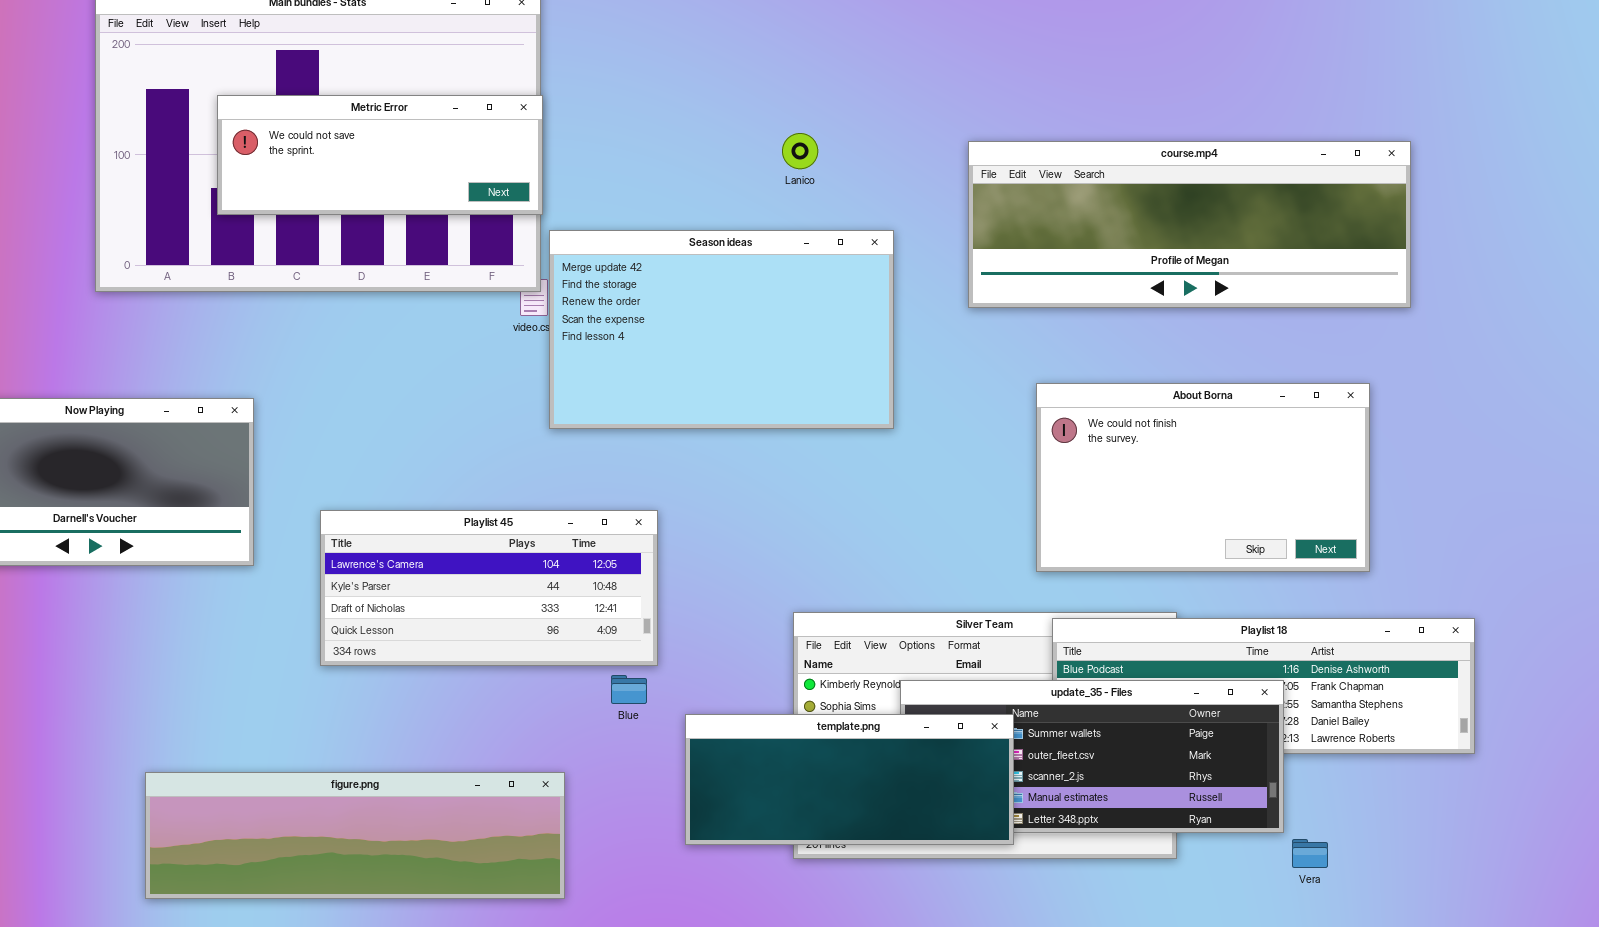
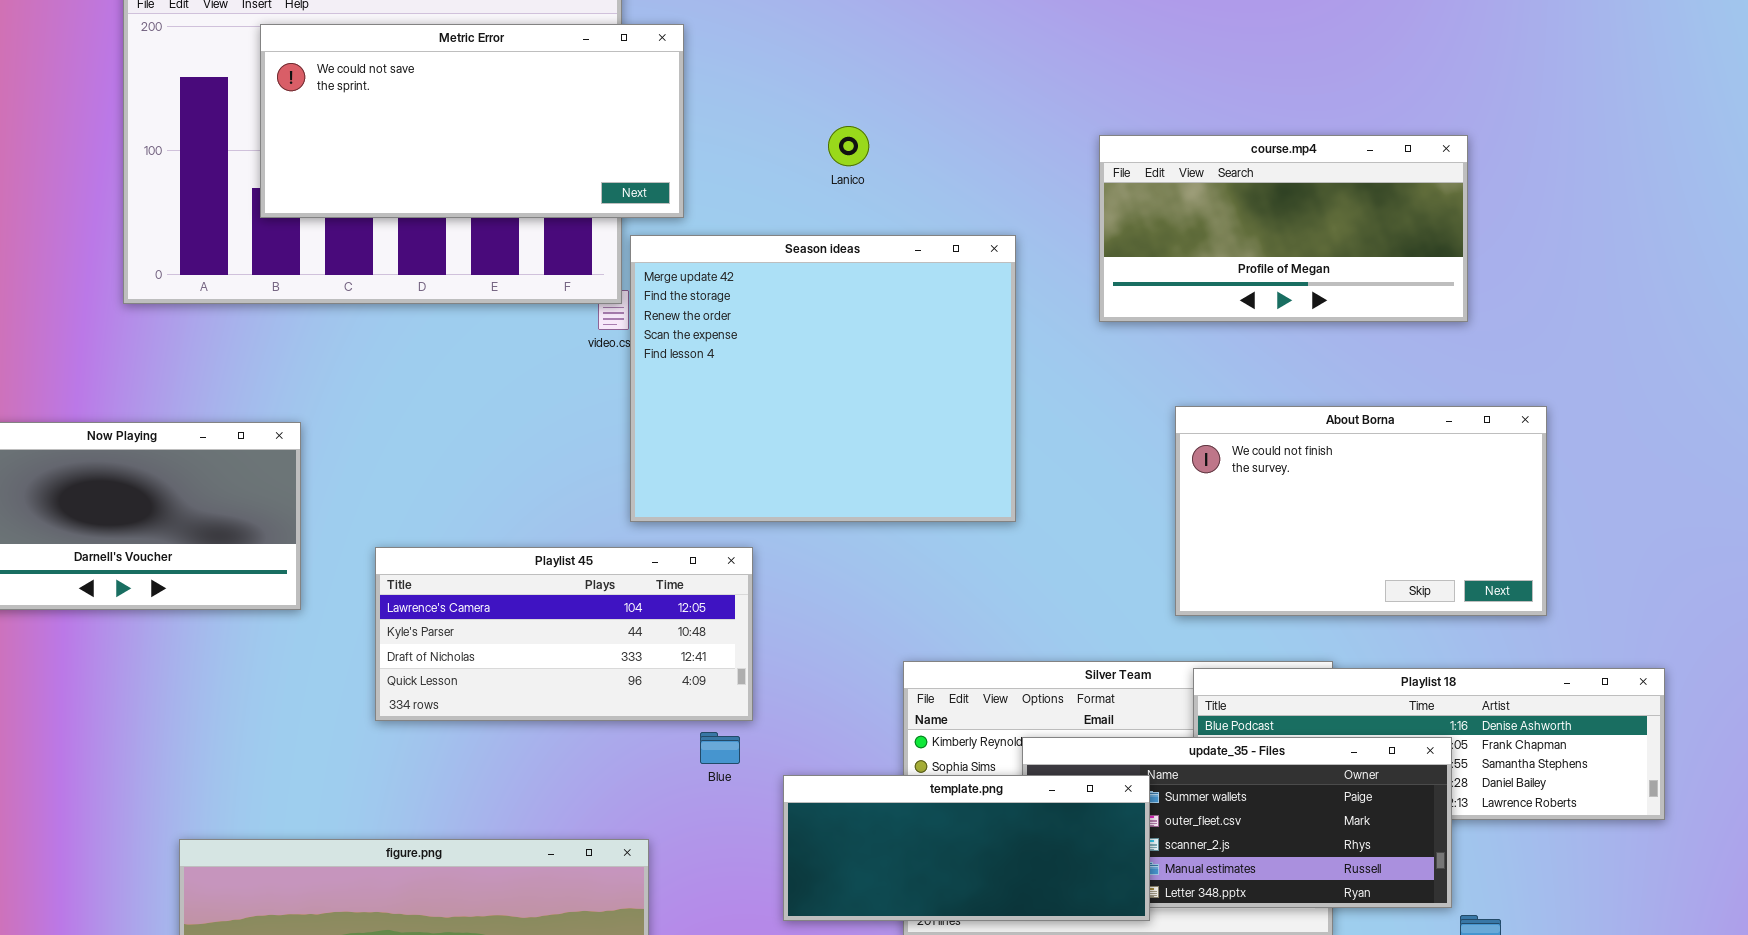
Metric Error: [217,95,543,215] -> [260,24,684,218], resized
Lanico: [782,133,818,169] -> [828,126,869,166], moved
course.mp4: [968,141,1411,308] -> [1099,135,1468,322], resized
Season ideas: [549,230,894,429] -> [630,235,1016,522], resized

